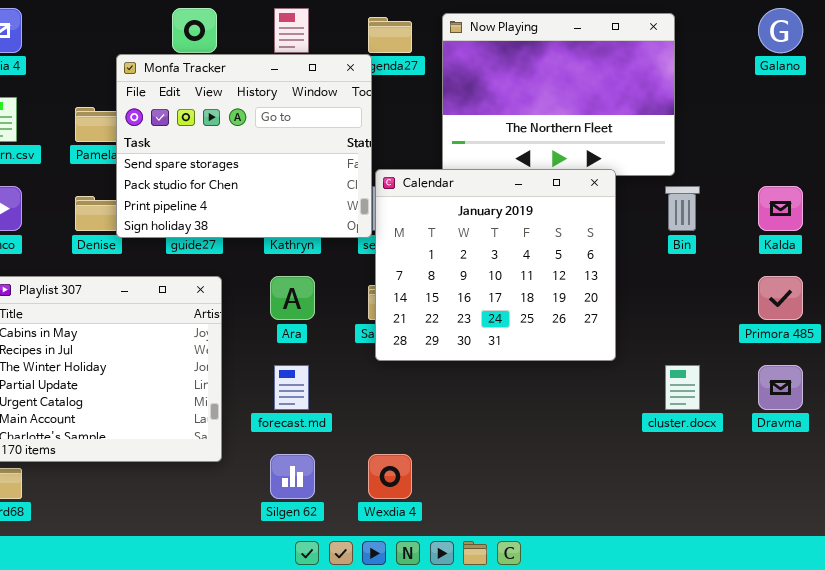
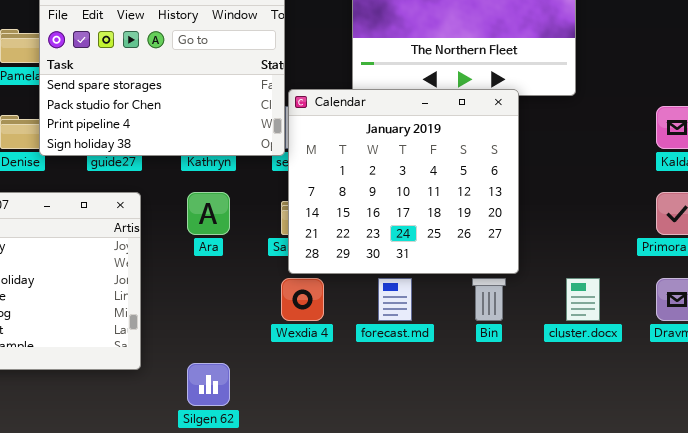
Bin: [665,186,700,231] -> [472,278,506,321], moved
forecast.md: [274,365,309,410] -> [378,278,412,321], moved
Wexdia 4: [368,454,412,499] -> [281,278,324,321], moved

